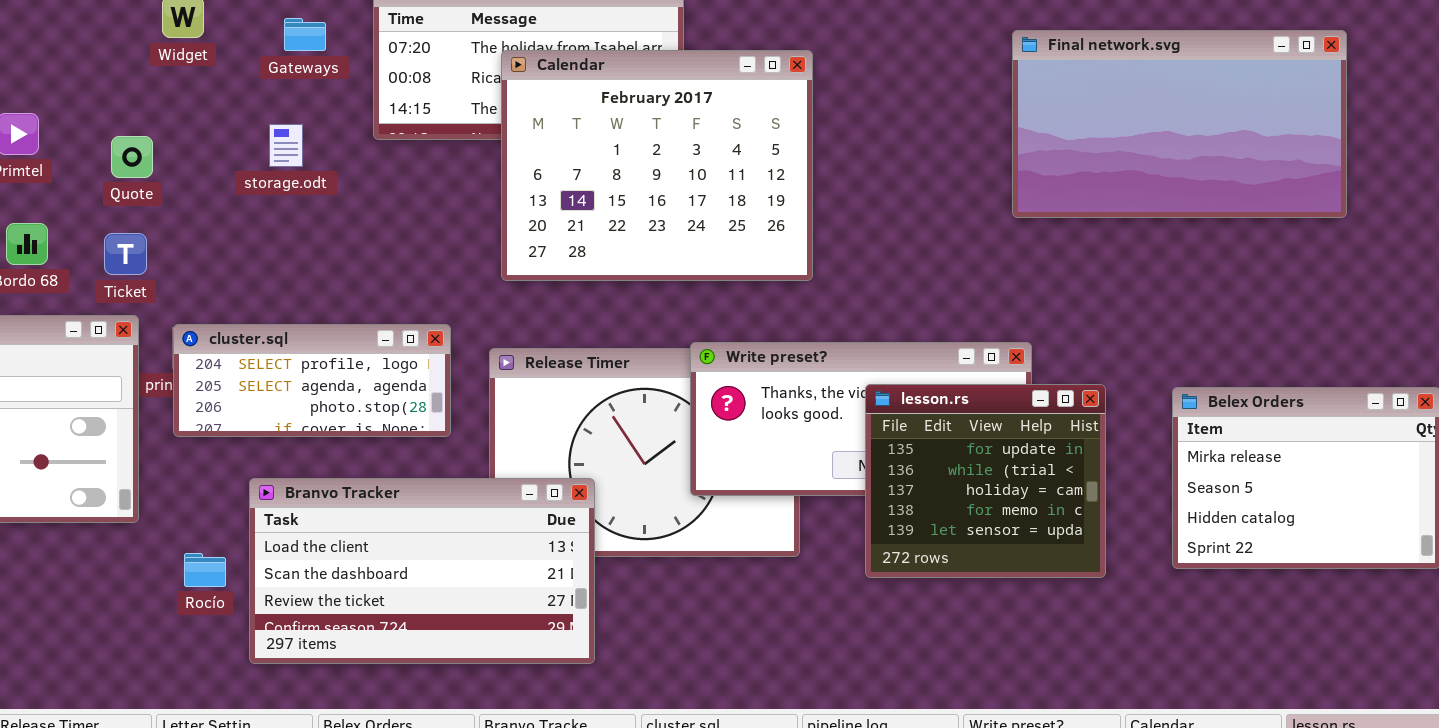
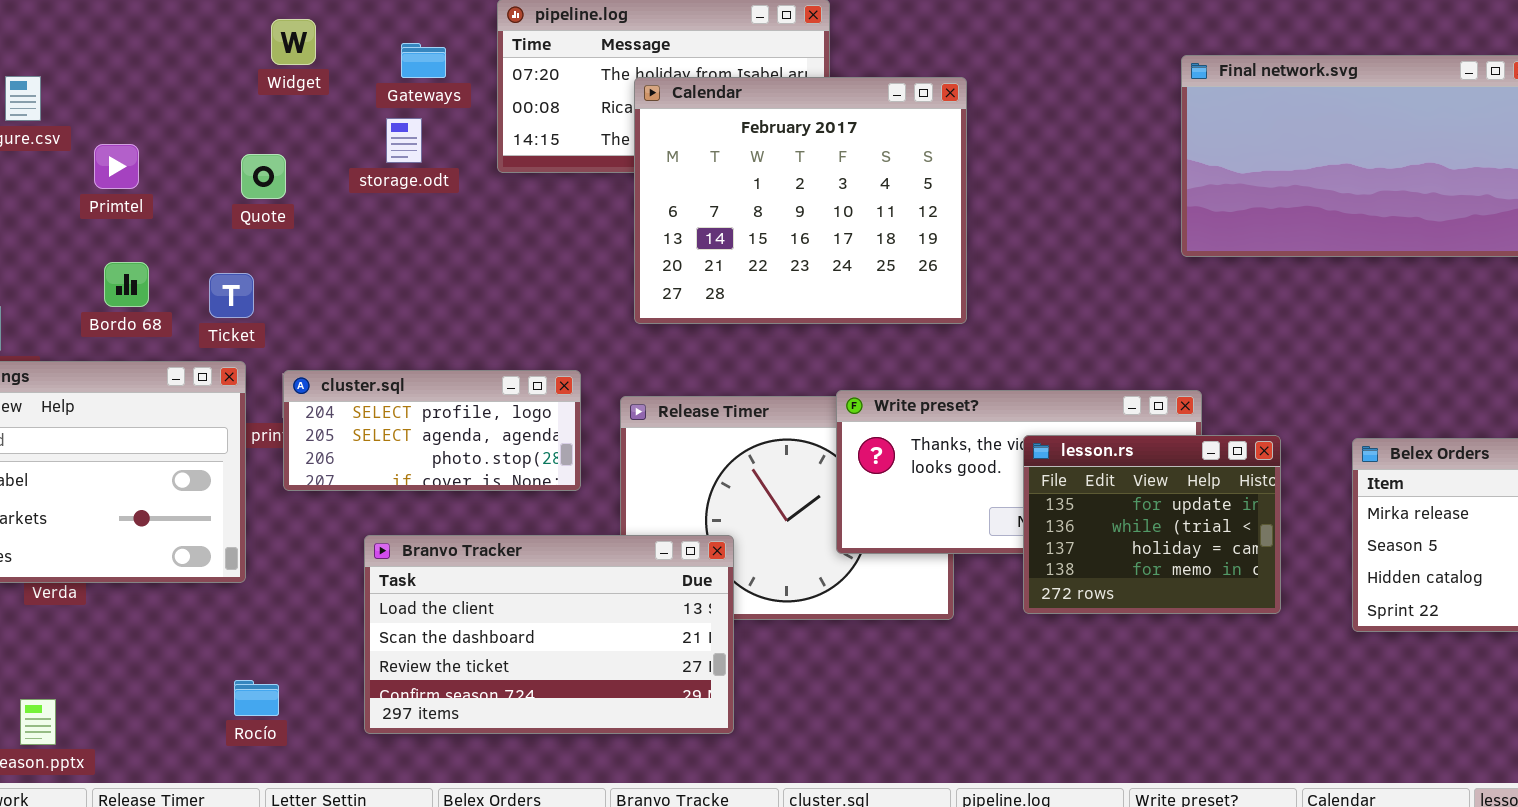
storage.odt: [269,124,303,167] -> [386,118,422,163], moved
Quote: [111,136,153,178] -> [241,154,286,199], moved
lesson.rs: [865,384,1106,578] -> [1023,435,1281,614], resized
Rocío: [184,553,226,587] -> [234,680,279,716], moved

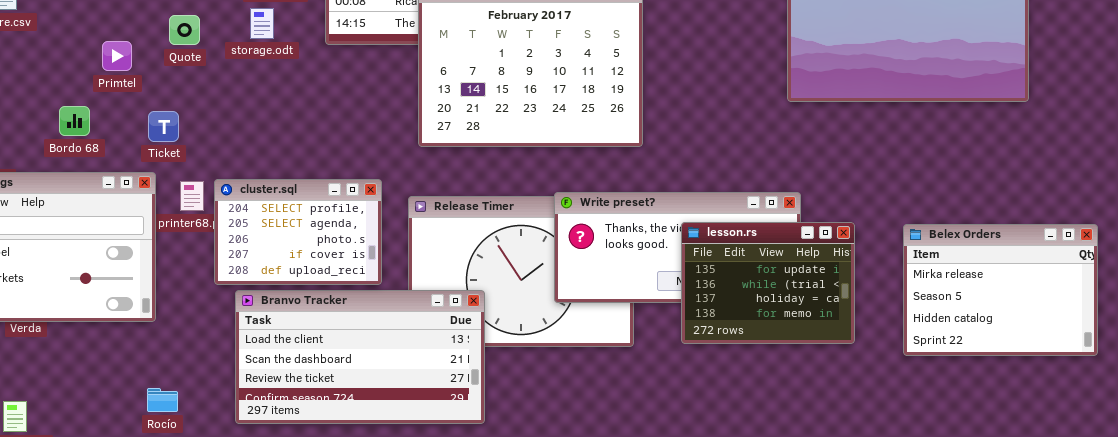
Primtel: [94,144,139,189] -> [102,41,132,71], moved
Quote: [241,154,286,199] -> [169,15,200,45], moved
Ticket: [209,273,254,318] -> [148,111,179,142], moved
cluster.sql: [283,370,581,491] -> [214,179,382,285], resized

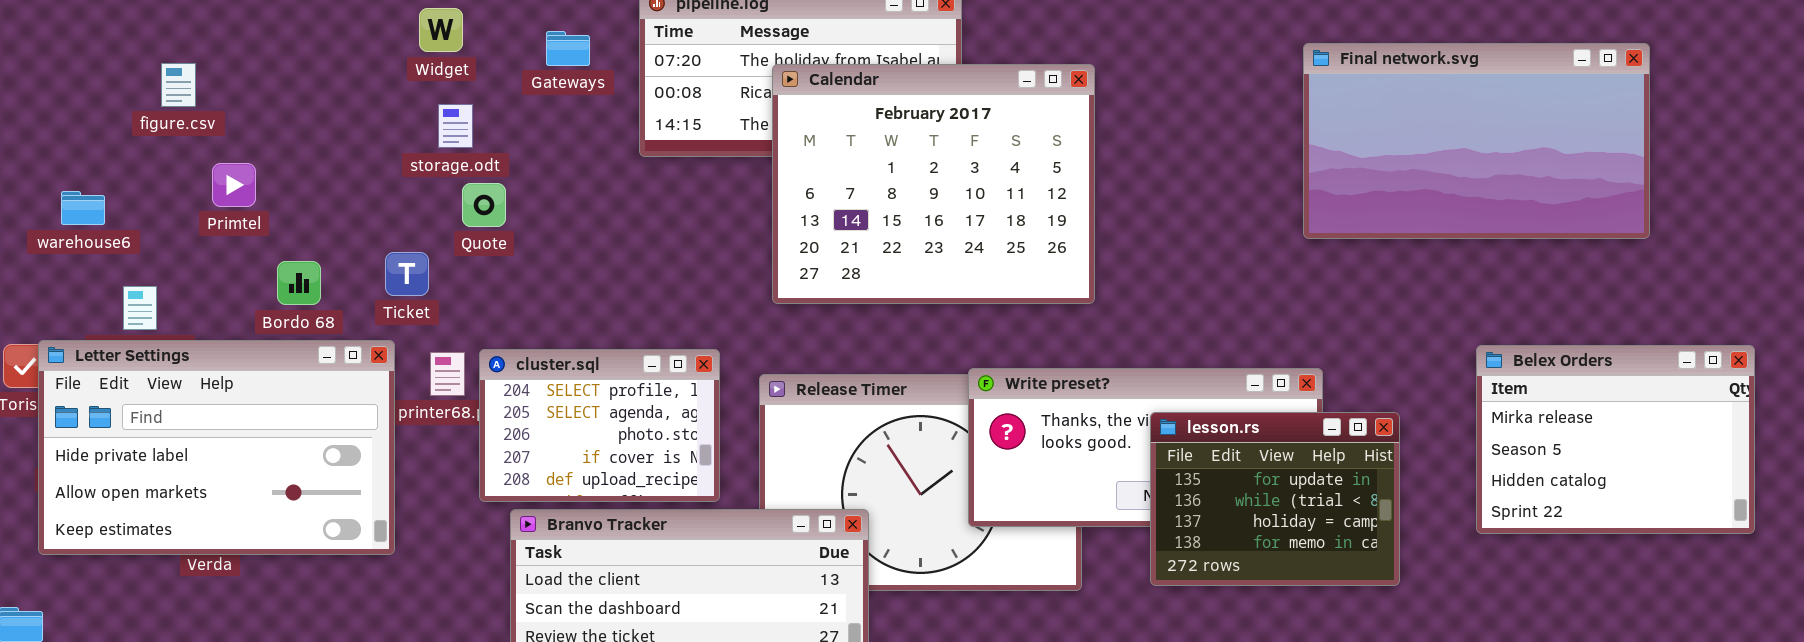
storage.odt: [250,8,274,39] -> [438,104,473,148], moved
Quote: [169,15,200,45] -> [462,183,506,227], moved
Primtel: [102,41,132,71] -> [212,163,256,207], moved
Bordo 68: [59,106,90,136] -> [277,261,321,305], moved
Belex Orders: [903,224,1098,356] -> [1476,345,1755,534], moved

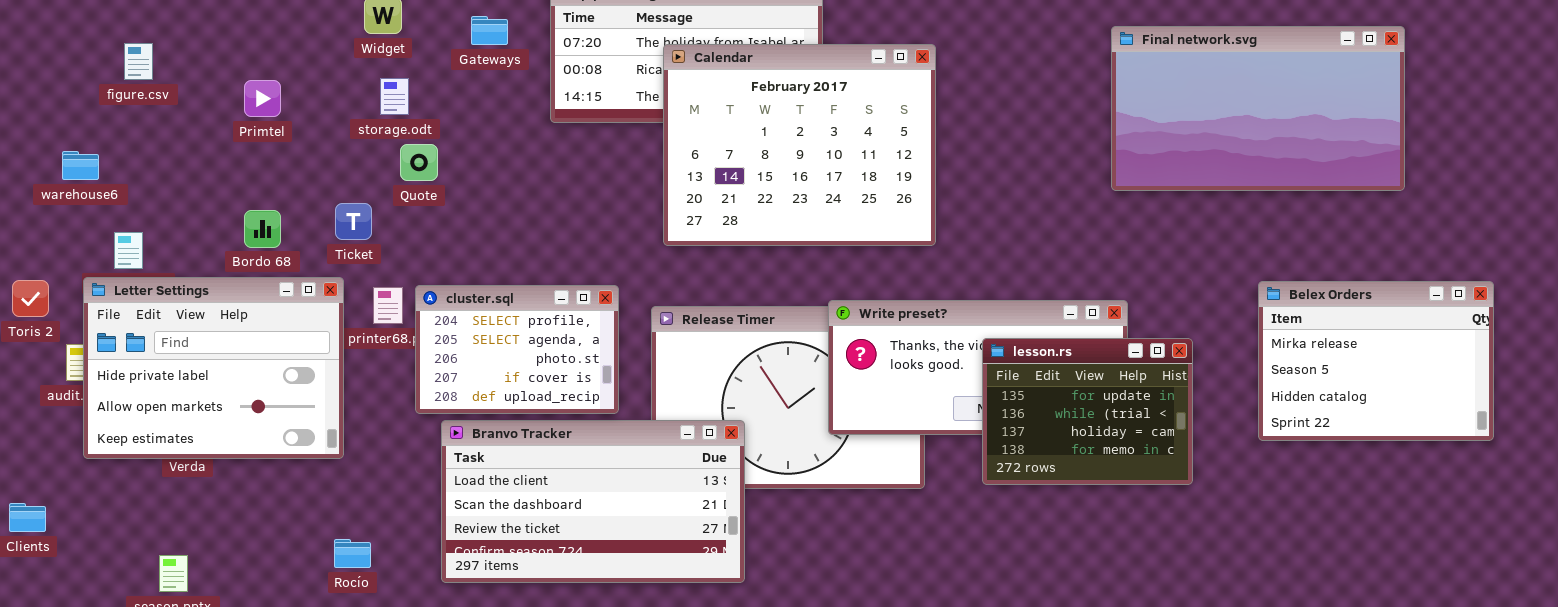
figure.csv: [161,63,196,107] -> [124,43,153,80], moved
Primtel: [212,163,256,207] -> [244,80,281,117], moved
Letter Settings: [38,340,395,555] -> [83,277,344,459], resized

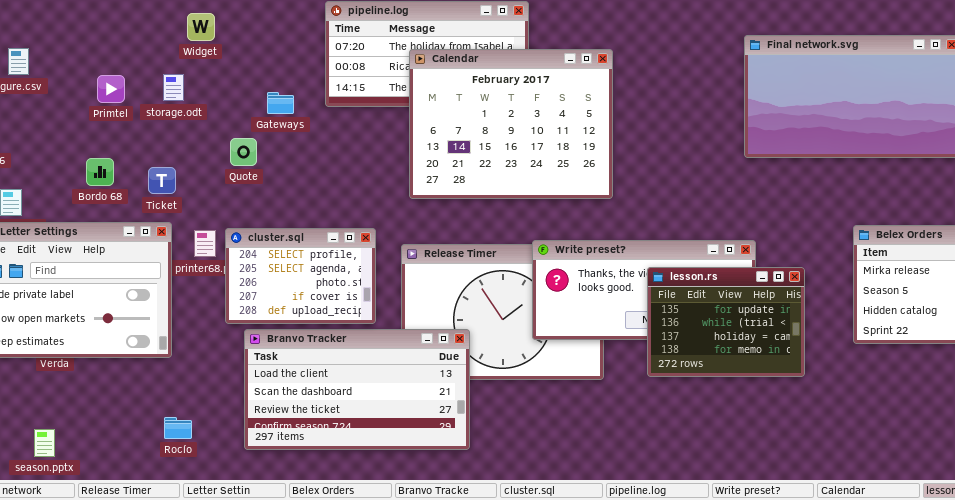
Gateways: [471,16,508,45] -> [267,92,294,114], moved
storage.odt: [380,78,409,115] -> [163,74,184,101], moved
Quote: [400,144,438,181] -> [230,138,257,166], moved
Ticket: [335,203,372,240] -> [148,167,176,194], moved
Bordo 68: [244,210,281,248] -> [86,158,114,186], moved

